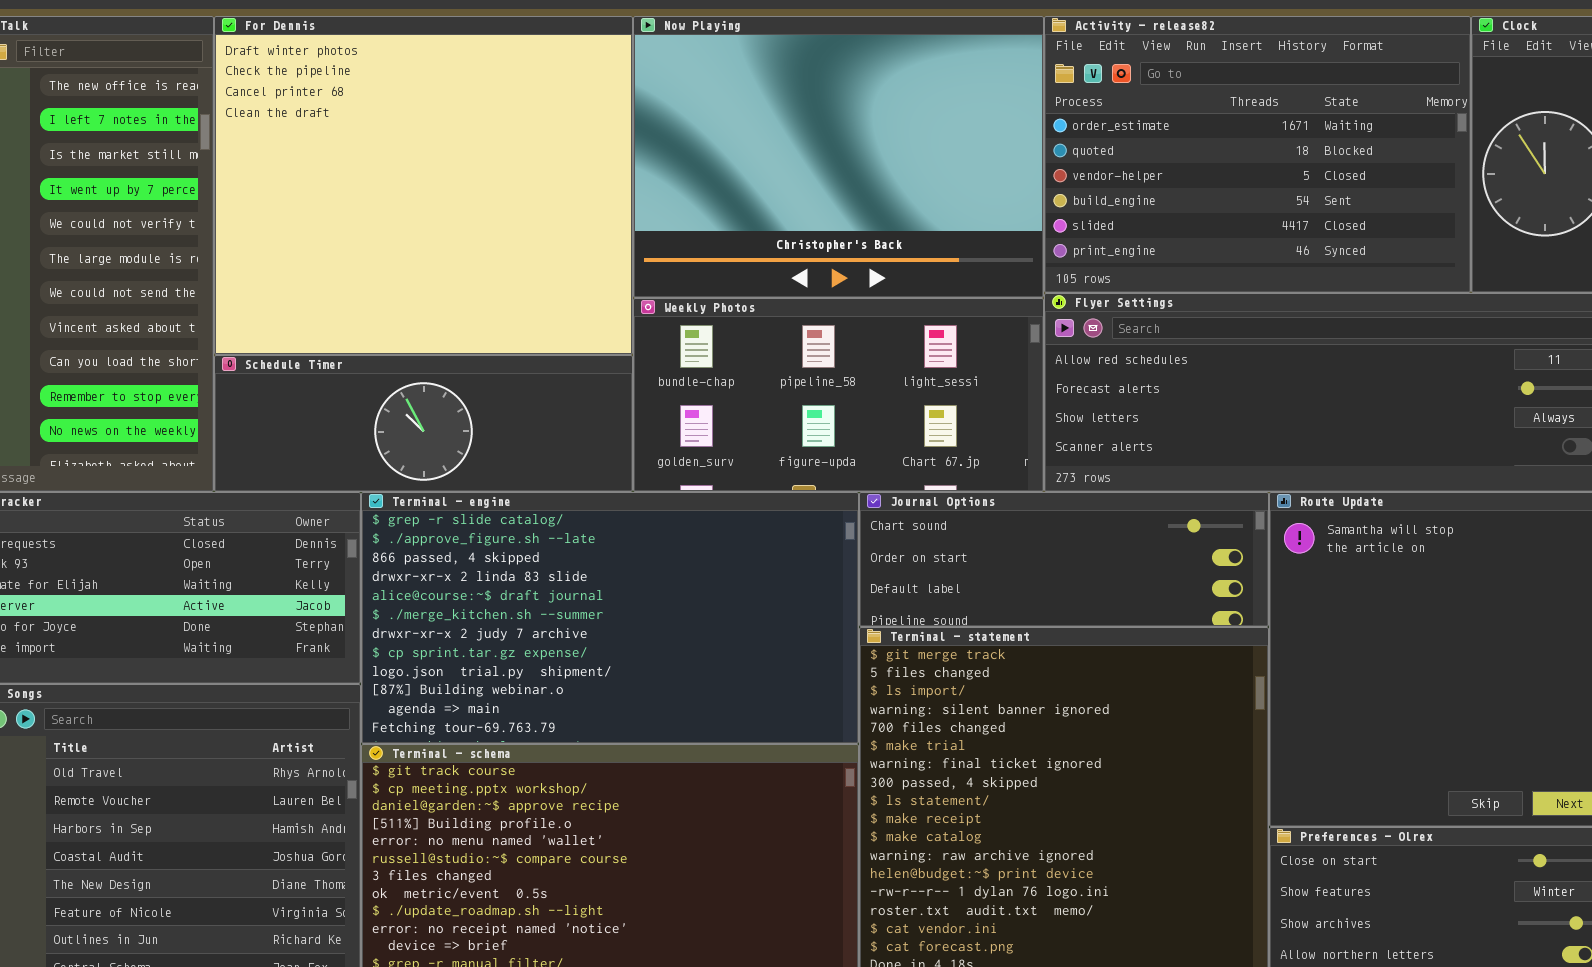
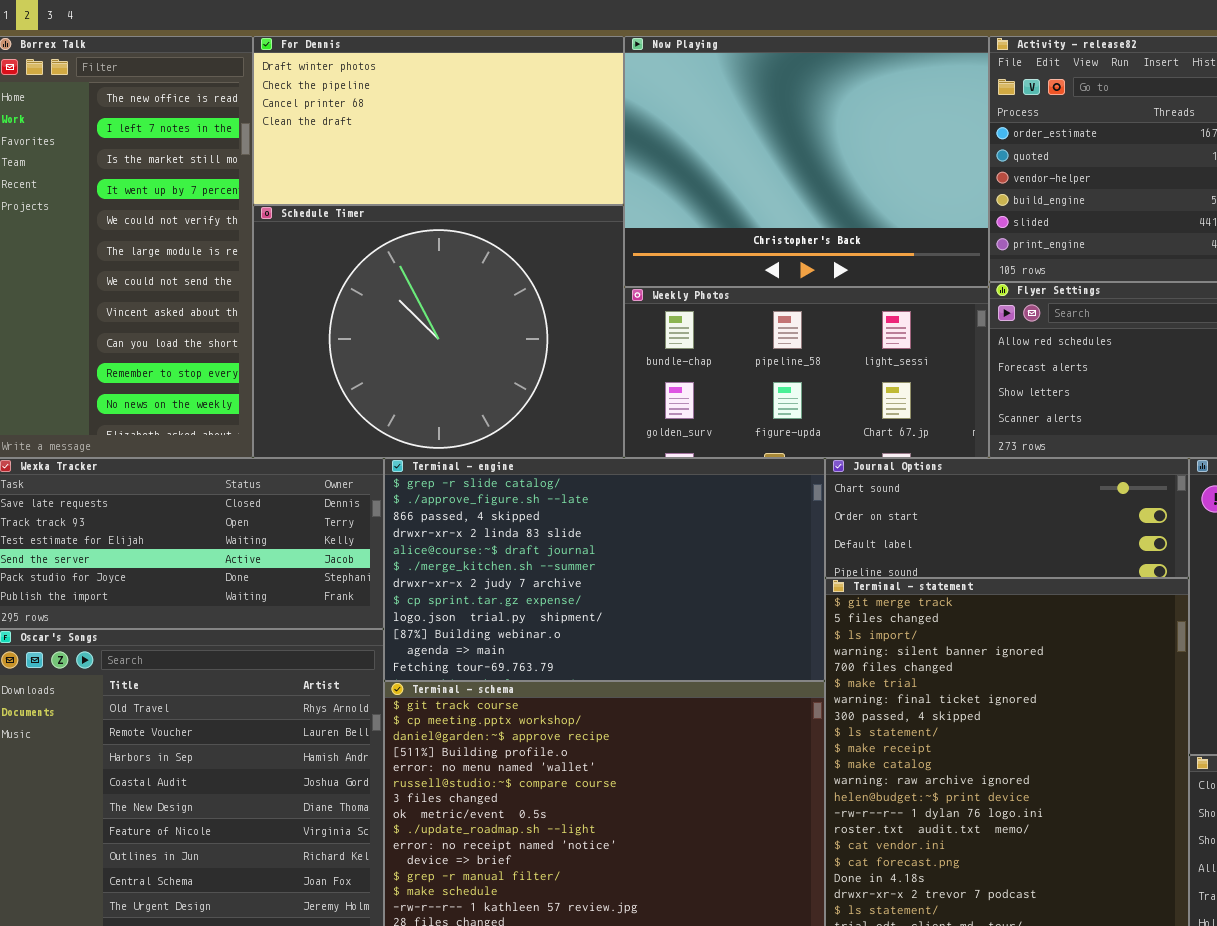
For Dennis: [214,16,633,355] -> [253,36,624,205], resized
Schedule Timer: [214,355,633,492] -> [253,205,624,458], resized

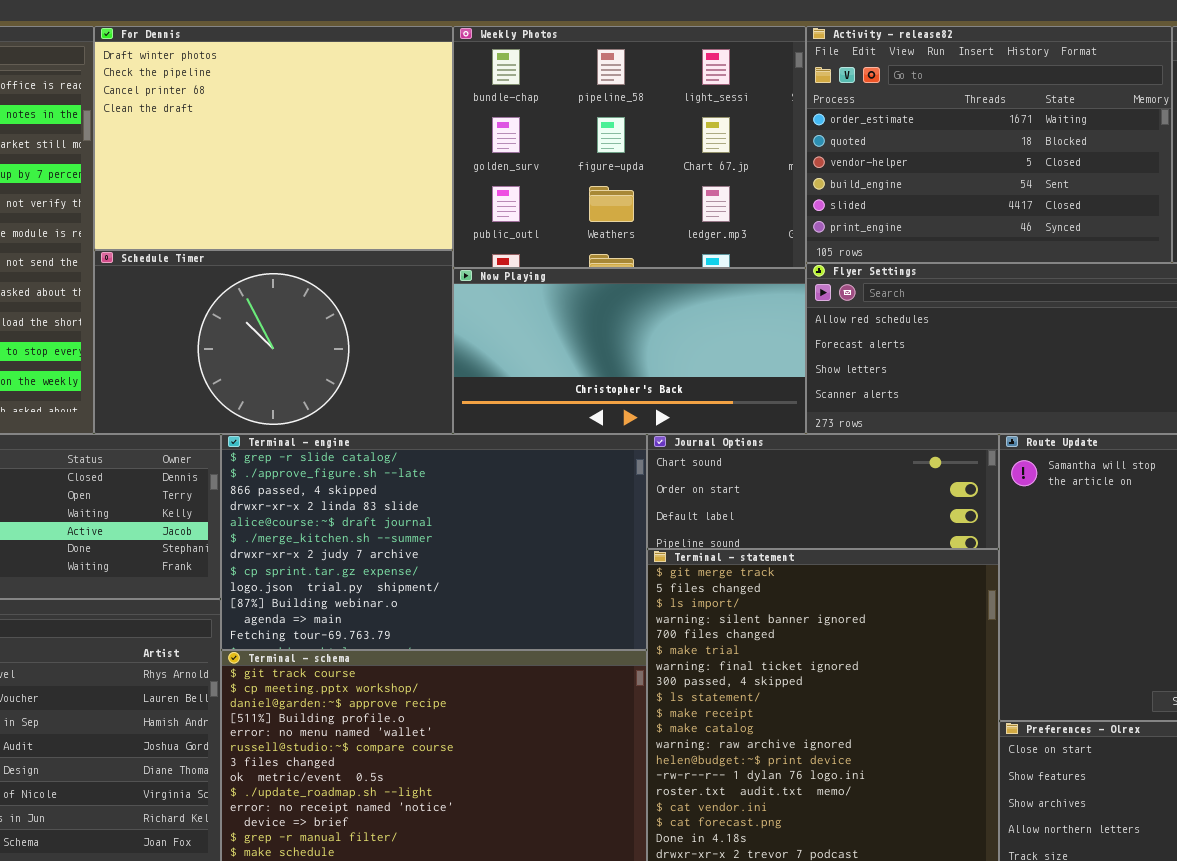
For Dennis: [253,36,624,205] -> [94,26,453,250], resized
Now Playing: [624,36,989,287] -> [453,268,806,434], moved, resized
Schedule Timer: [253,205,624,458] -> [94,250,453,434], resized
Weekly Photos: [624,287,989,458] -> [453,26,806,268], moved, resized

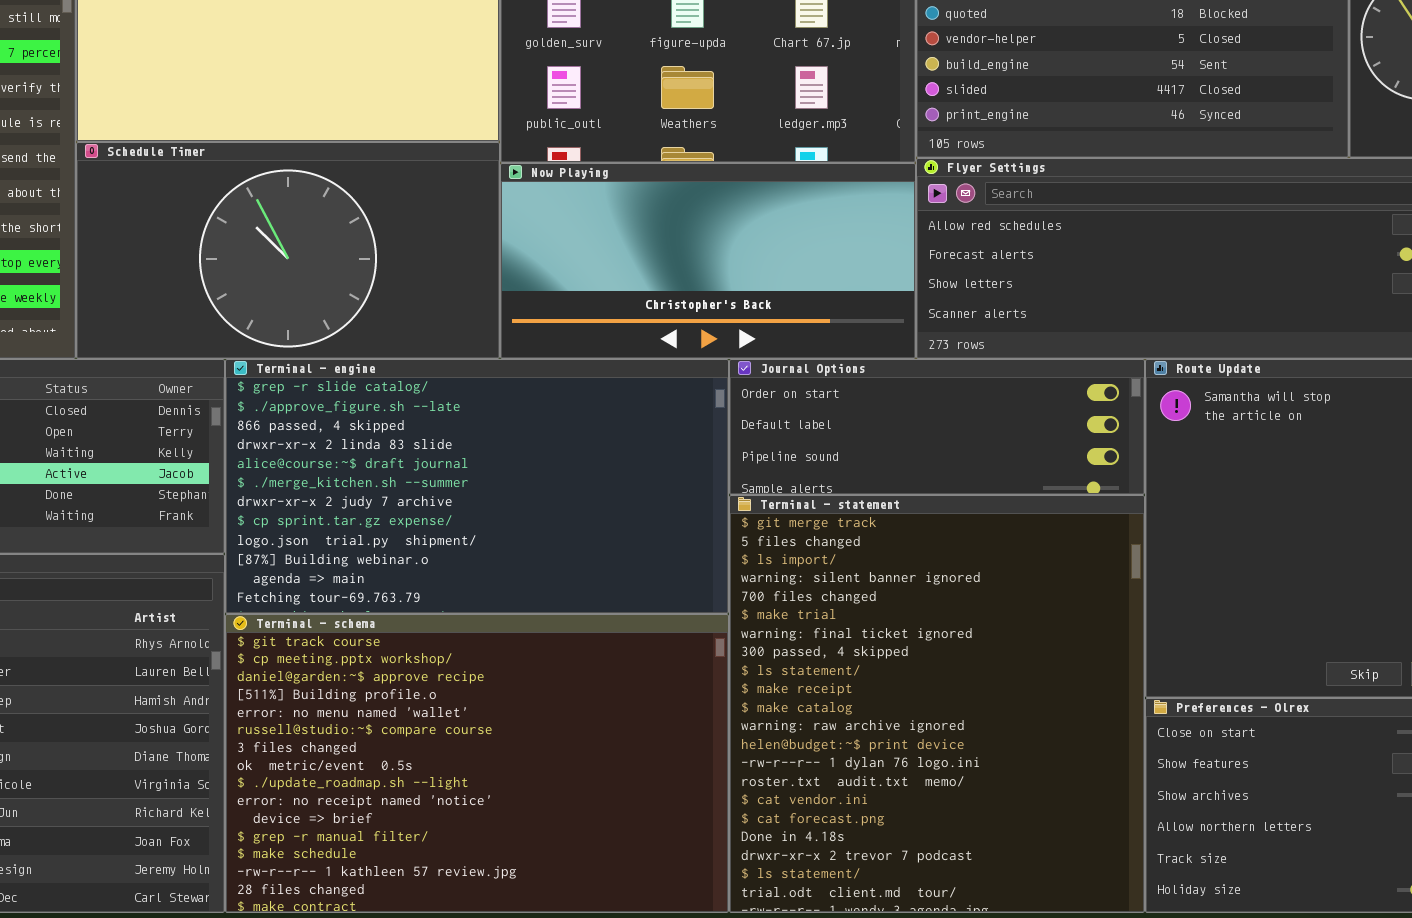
Journal Options: [647,434,999,549] -> [729,359,1145,495], scrolled down 1 row

